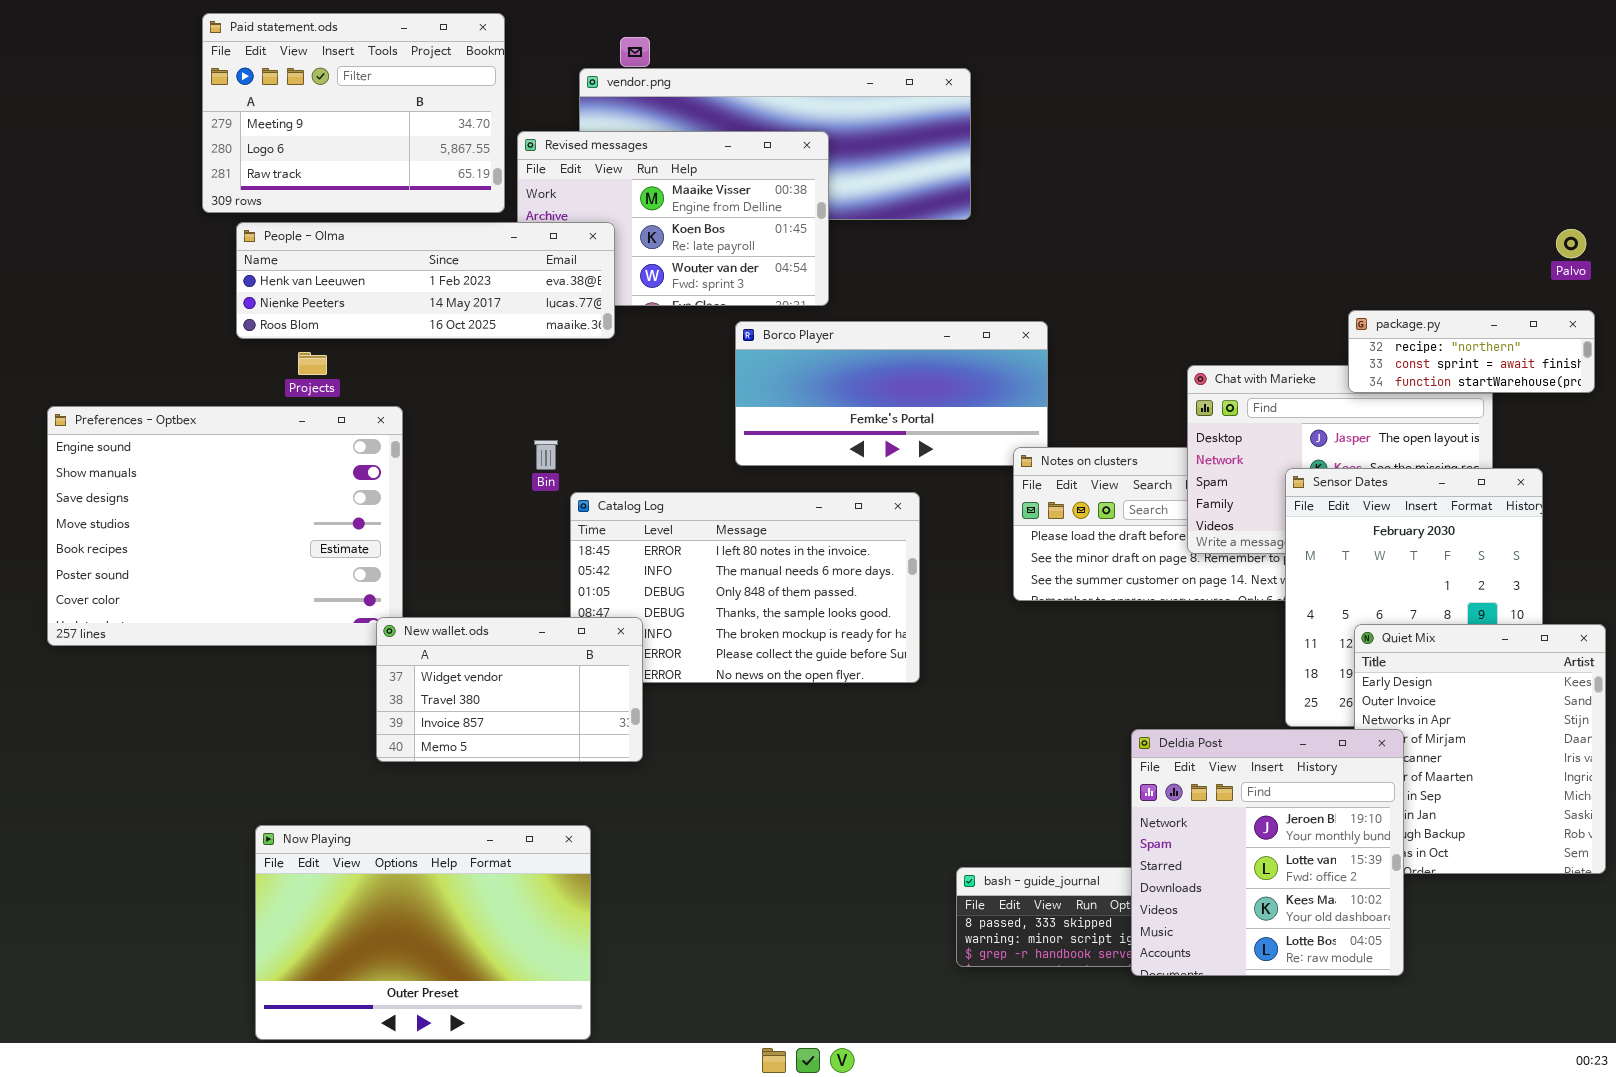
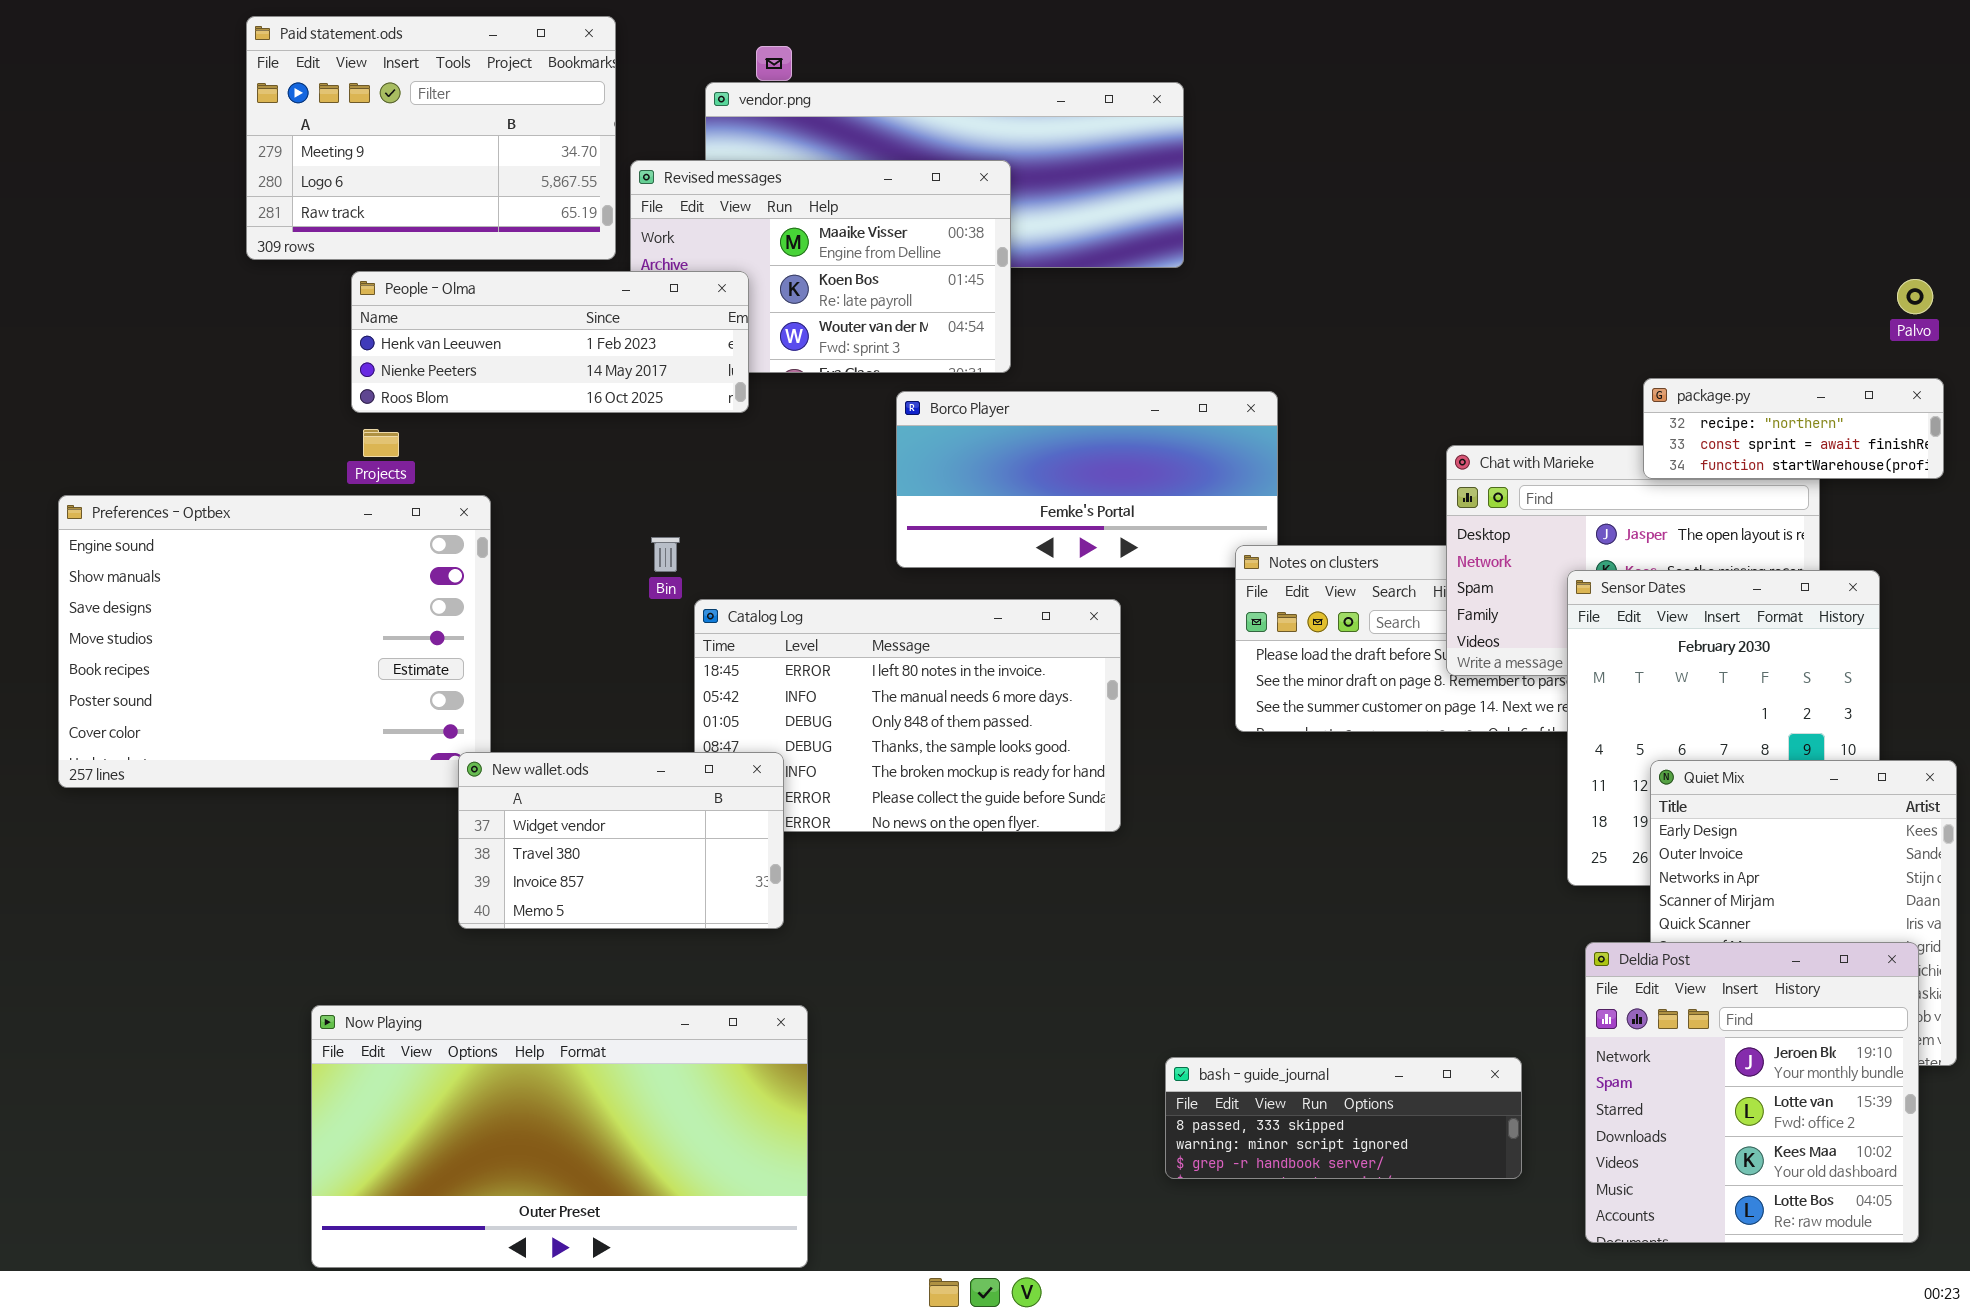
People - Olma: [236,222,615,339] -> [351,271,749,413], resized
Deldia Post: [1131,729,1404,976] -> [1585,942,1919,1243], moved
Now Playing: [255,825,591,1040] -> [311,1005,808,1268], resized

